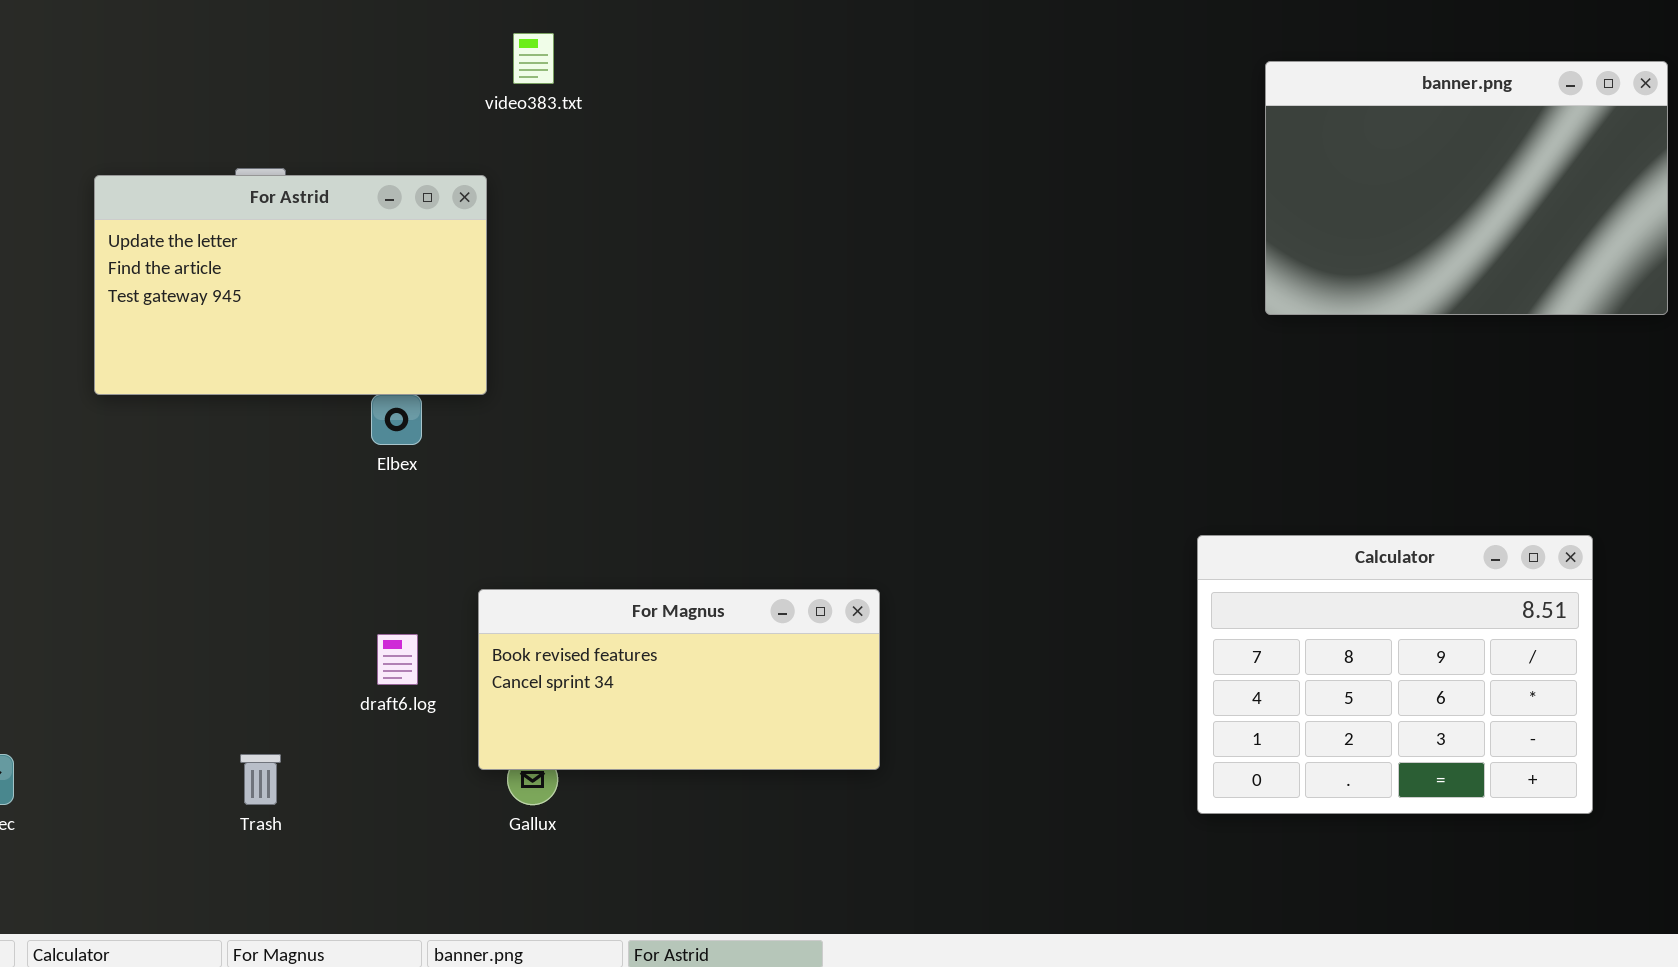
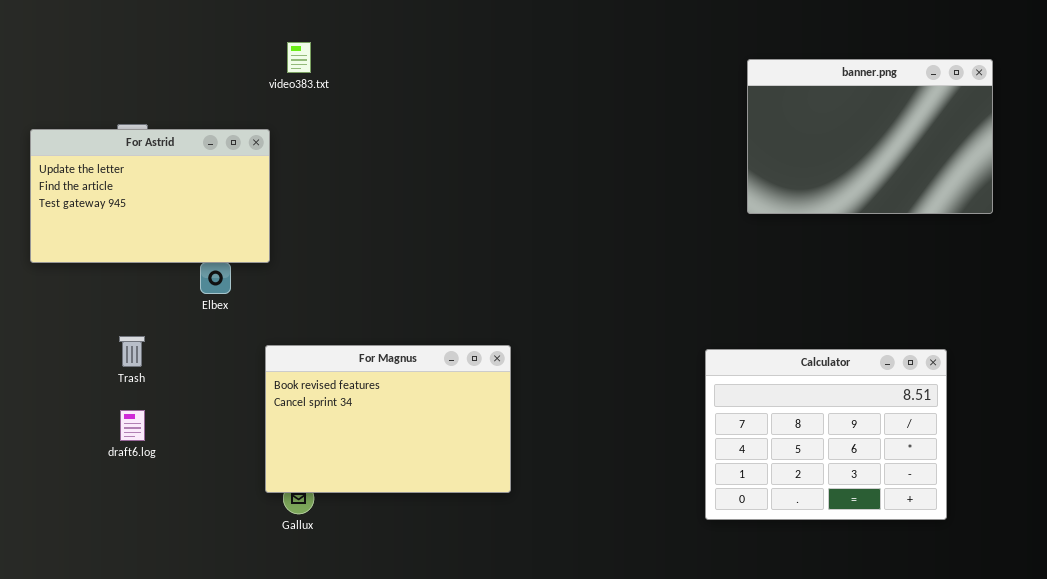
For Magnus: [478,589,880,770] -> [265,345,511,493], resized
draft6.log: [377,634,418,685] -> [120,410,145,441], moved
Trash: [240,754,281,805] -> [119,336,145,367], moved

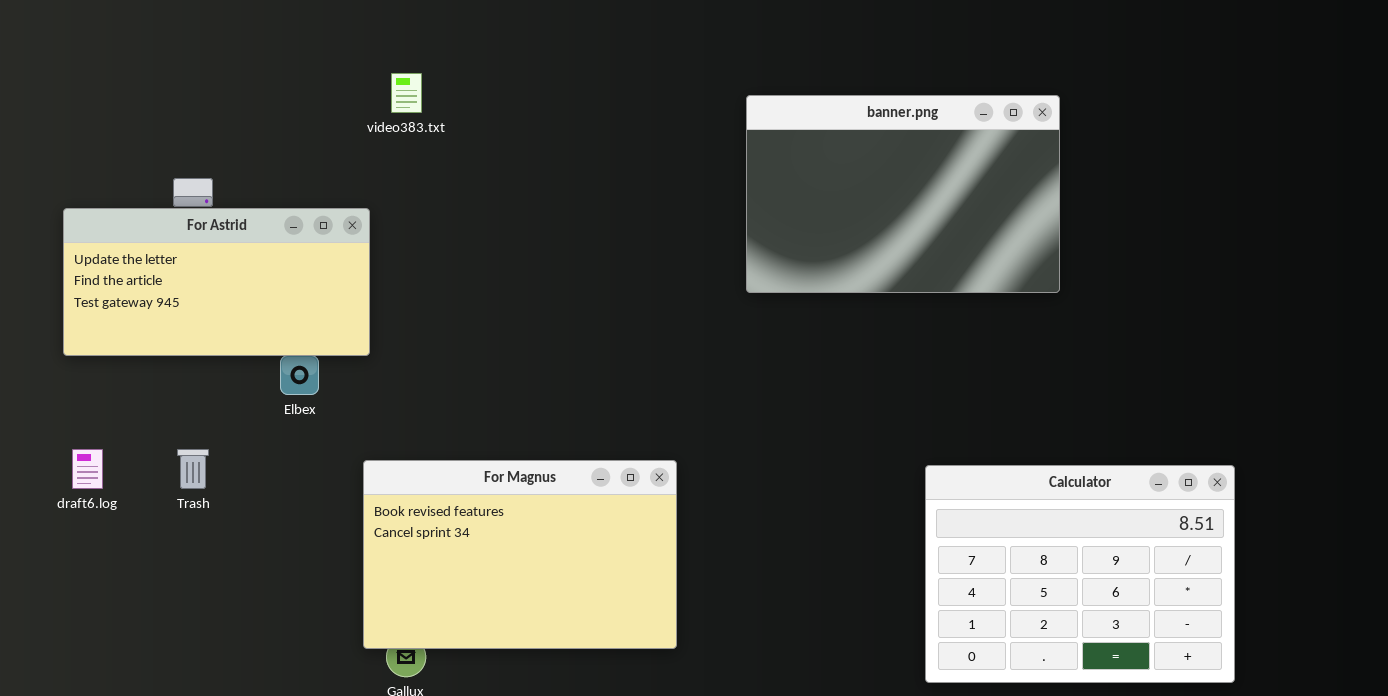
banner.png: [747,59,993,214] -> [746,95,1060,293], moved
For Astrid: [30,129,270,263] -> [63,208,370,356], resized
draft6.log: [120,410,145,441] -> [72,449,103,489], moved

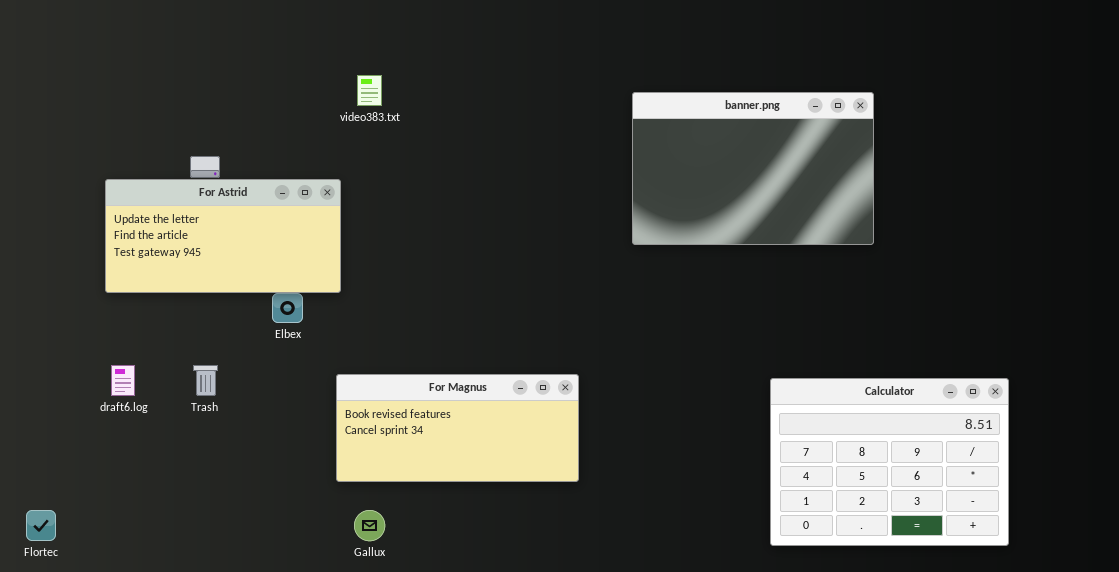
For Magnus: [363,460,677,649] -> [336,374,579,482], resized

